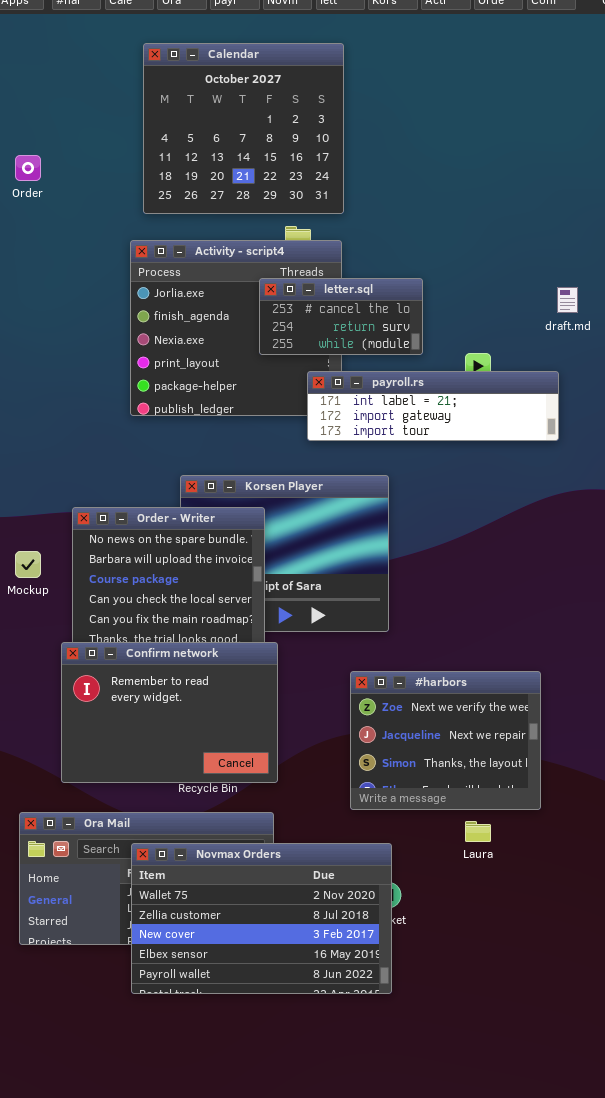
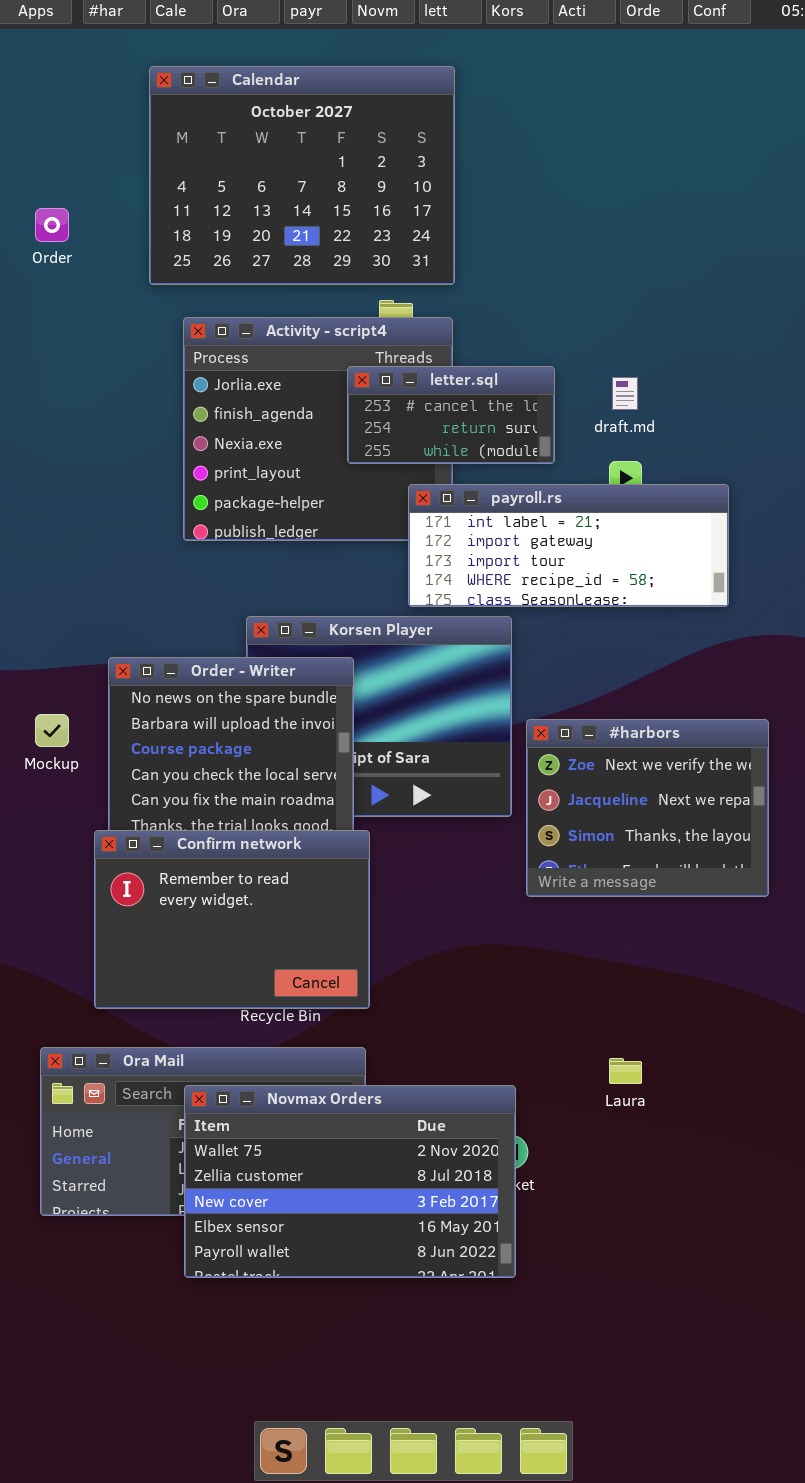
Calendar: [143,43,344,214] -> [149,66,455,285], resized
draft.md: [557,287,578,313] -> [612,377,638,410], moved
payroll.rs: [307,371,559,441] -> [408,484,729,607], resized
#harbors: [350,671,541,810] -> [526,719,769,897], moved

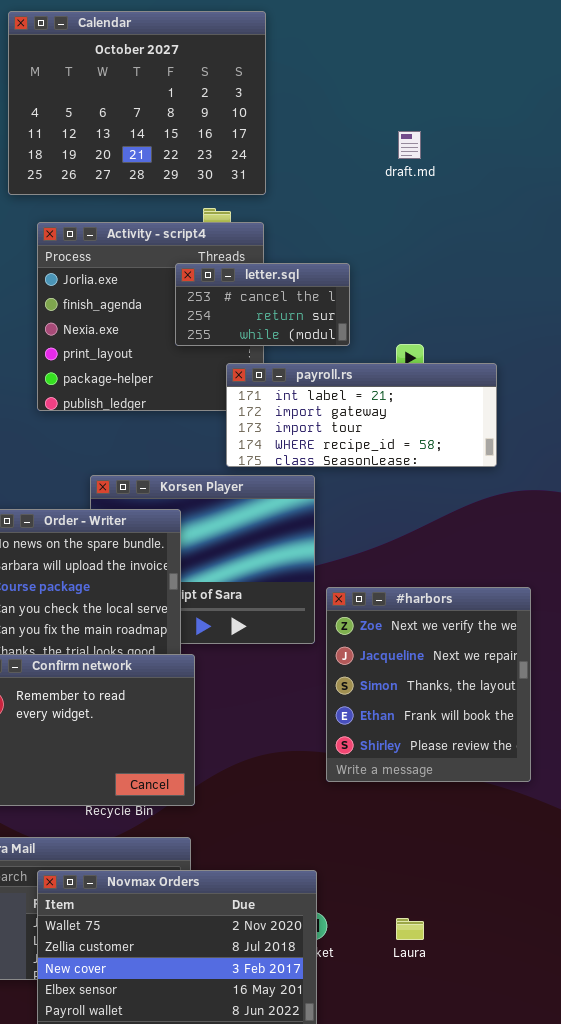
draft.md: [612,377,638,410] -> [398,131,421,159], moved
#harbors: [526,719,769,897] -> [326,587,531,782], moved, resized
Laura: [609,1058,642,1084] -> [396,918,424,940], moved

